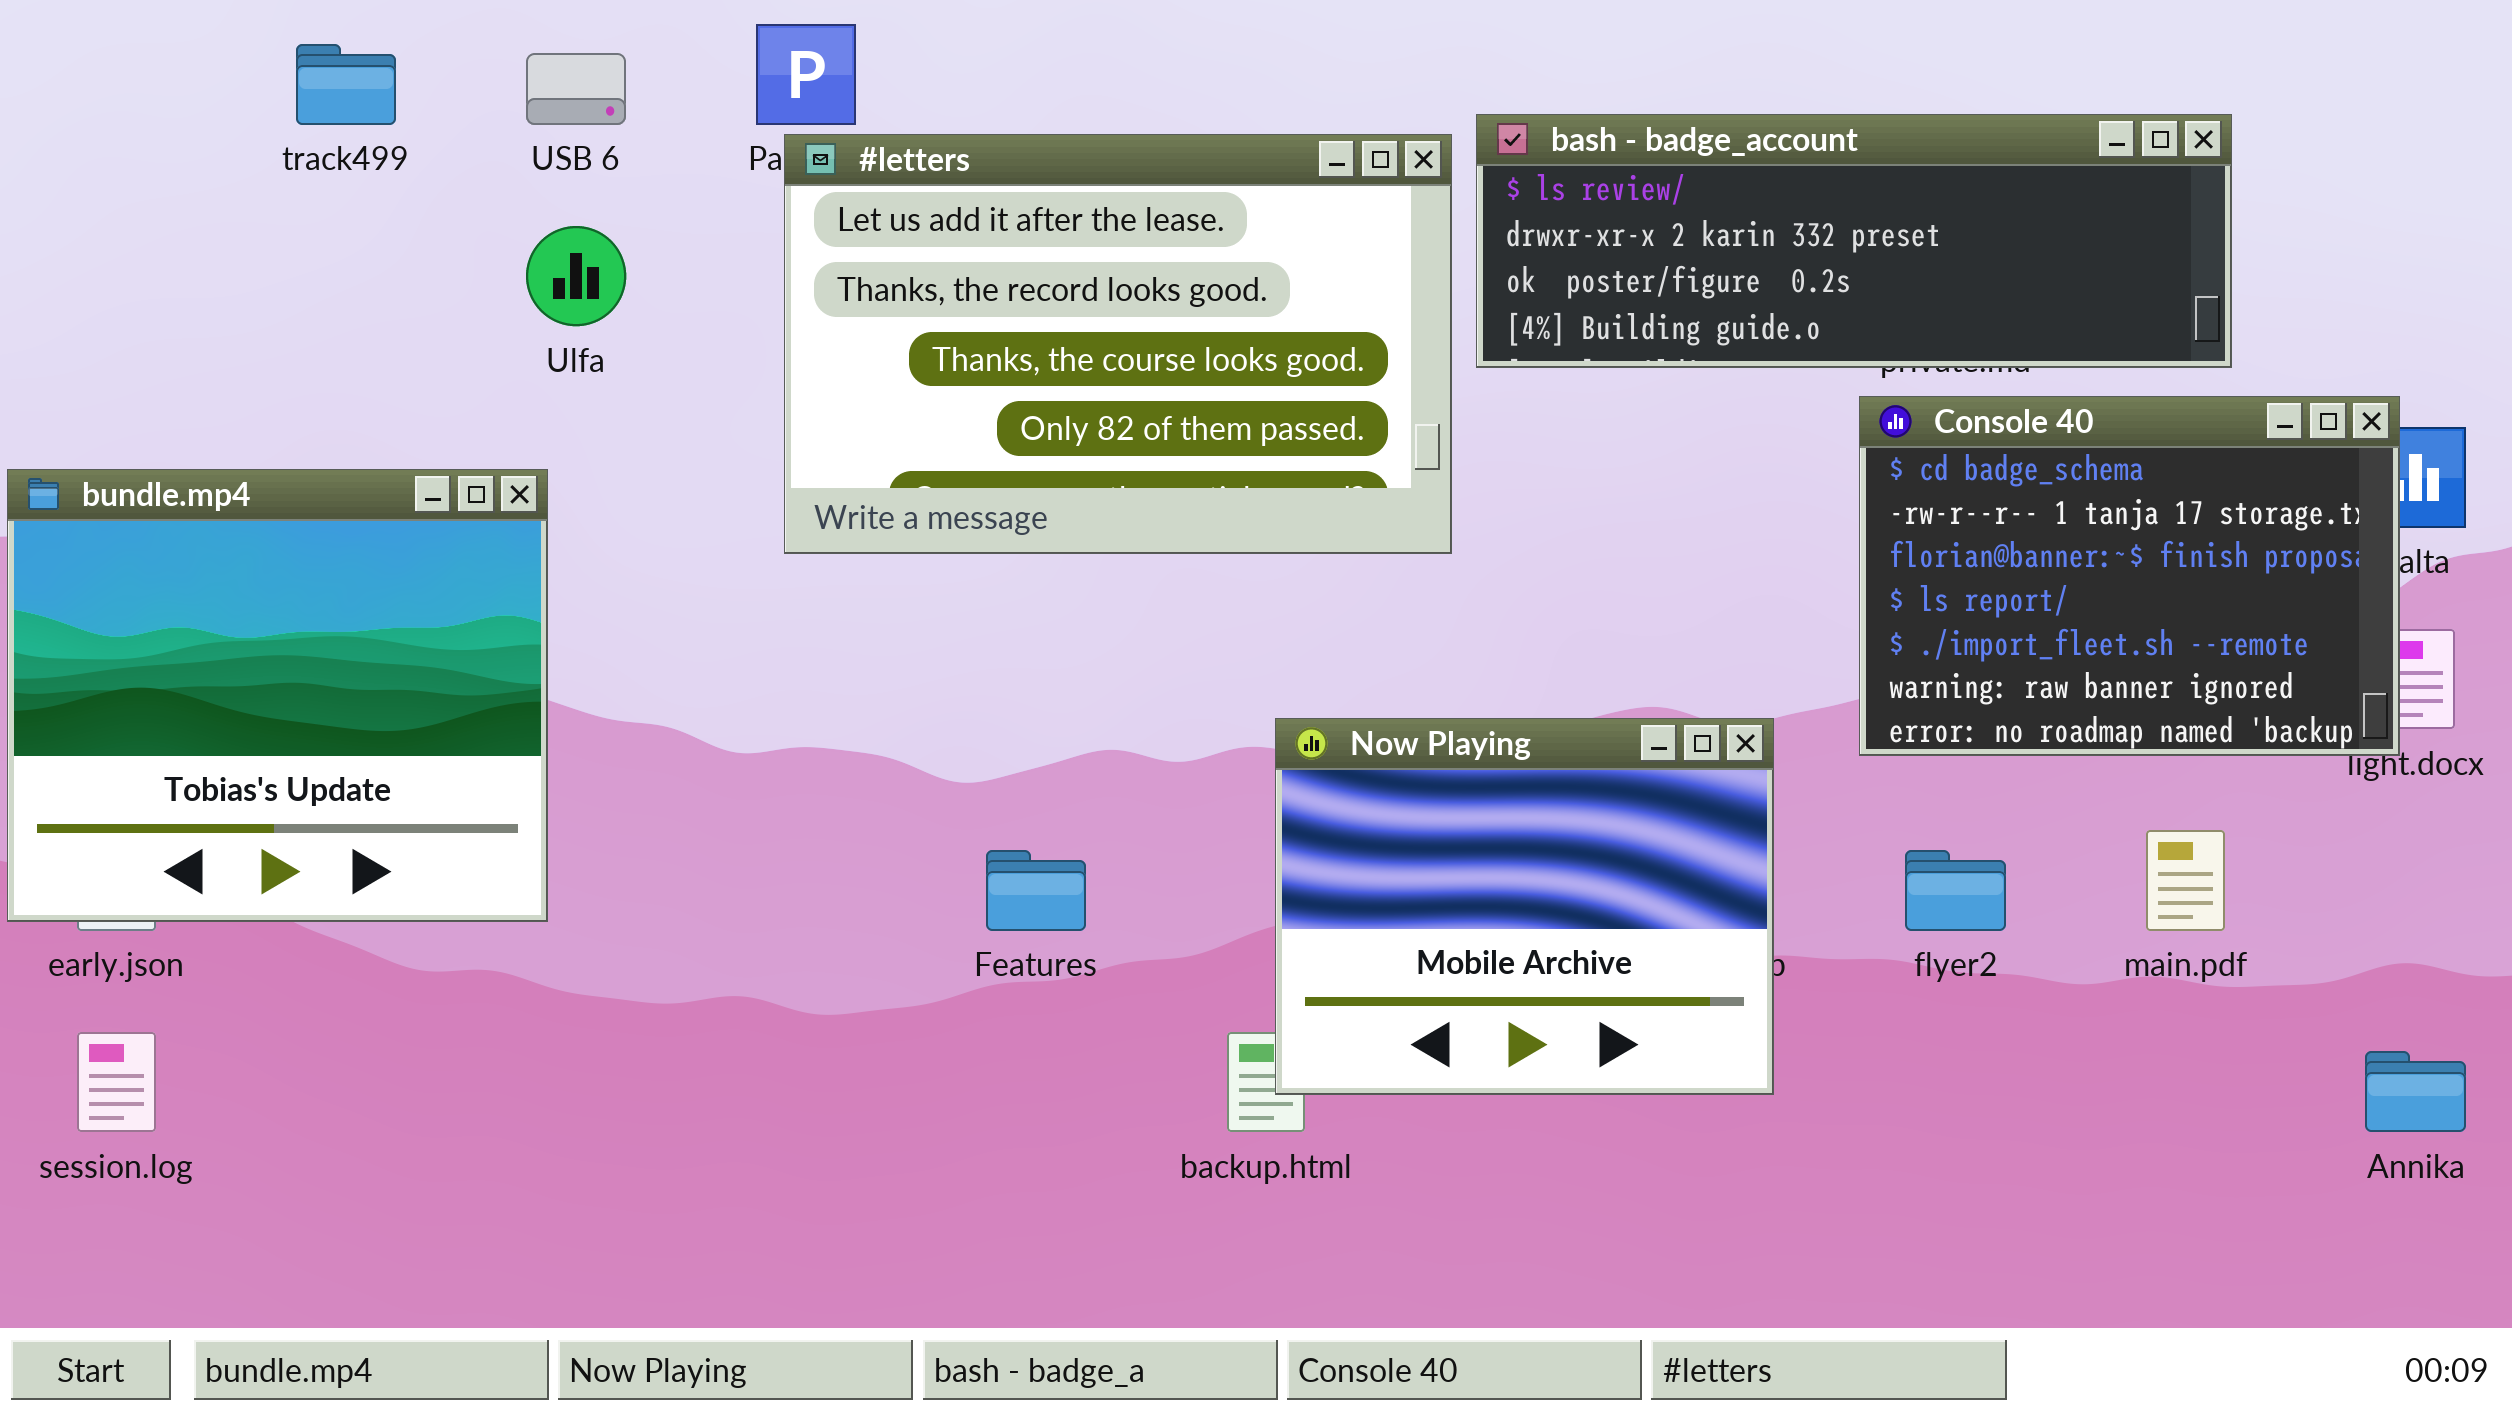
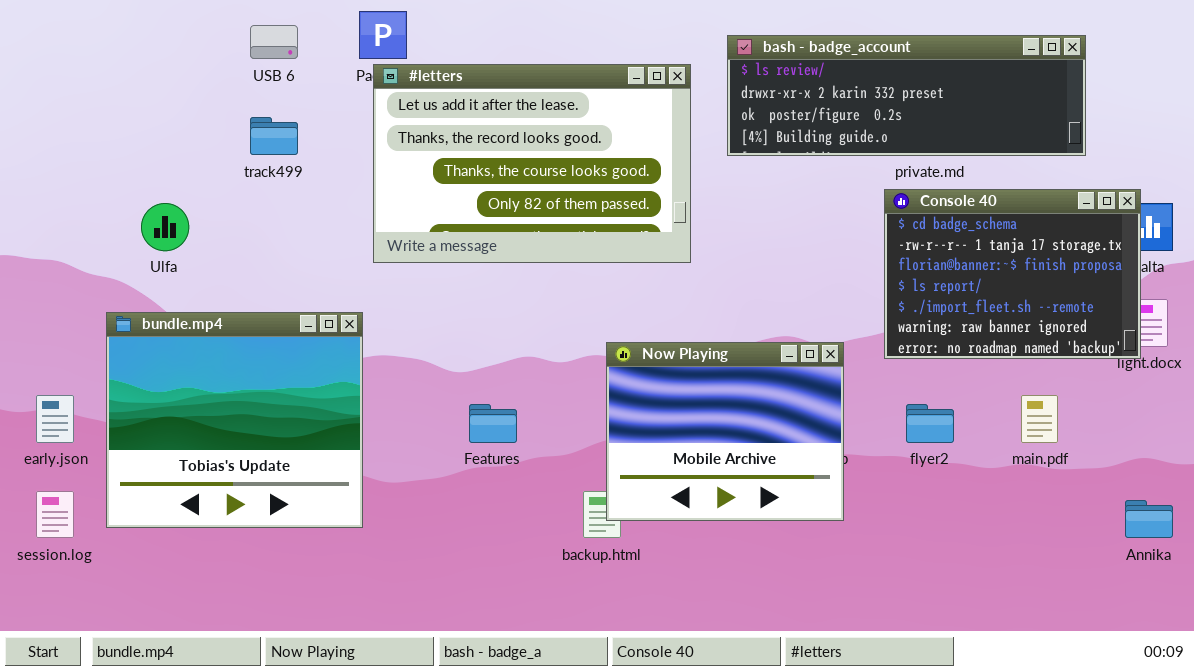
track499: [296,44,396,125] -> [250,117,298,155], moved
bash - badge_account: [1476,114,2232,368] -> [727,35,1086,156], moved
Ulfa: [526,226,626,326] -> [141,203,189,251], moved
bundle.mp4: [7,469,548,922] -> [106,312,363,528], moved

